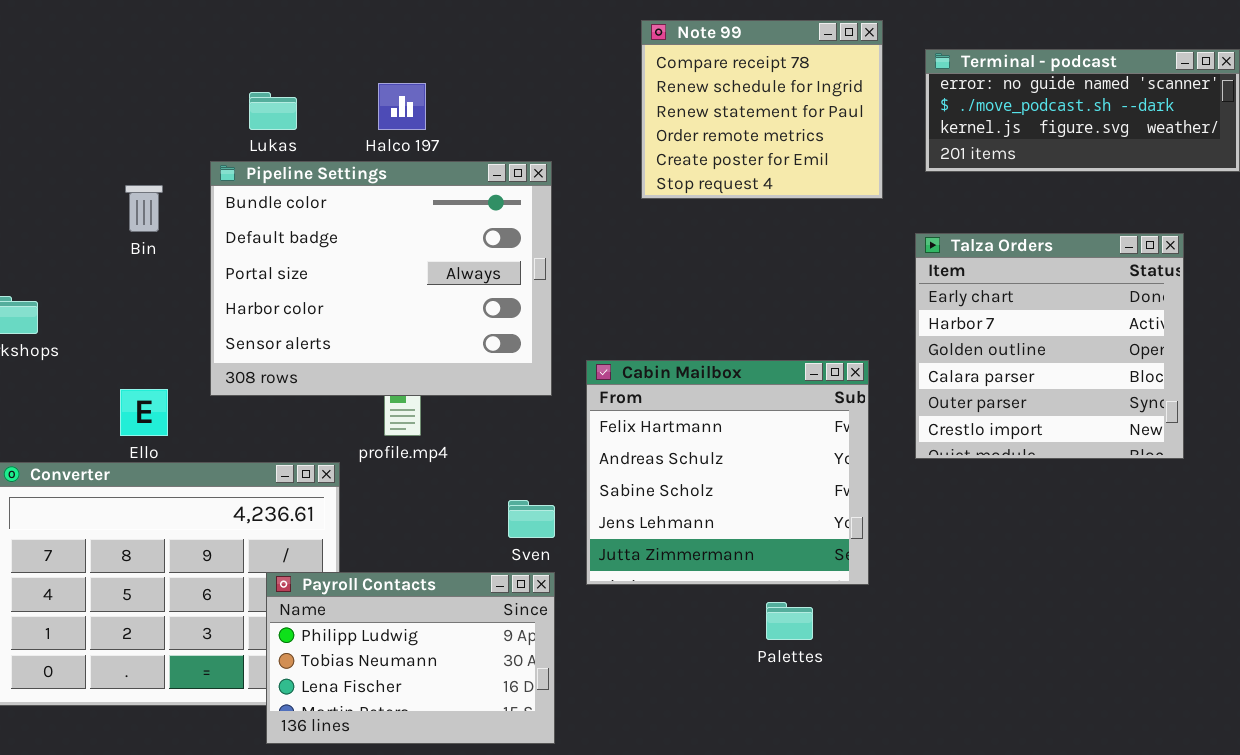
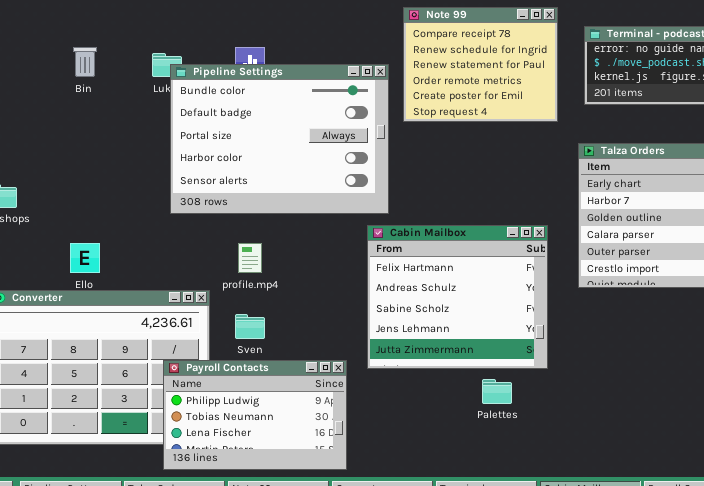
Pipeline Settings: [210,161,552,396] -> [170,64,389,214], moved
Bin: [125,185,163,232] -> [73,47,97,77], moved
Sven: [508,500,555,538] -> [235,314,265,339], moved

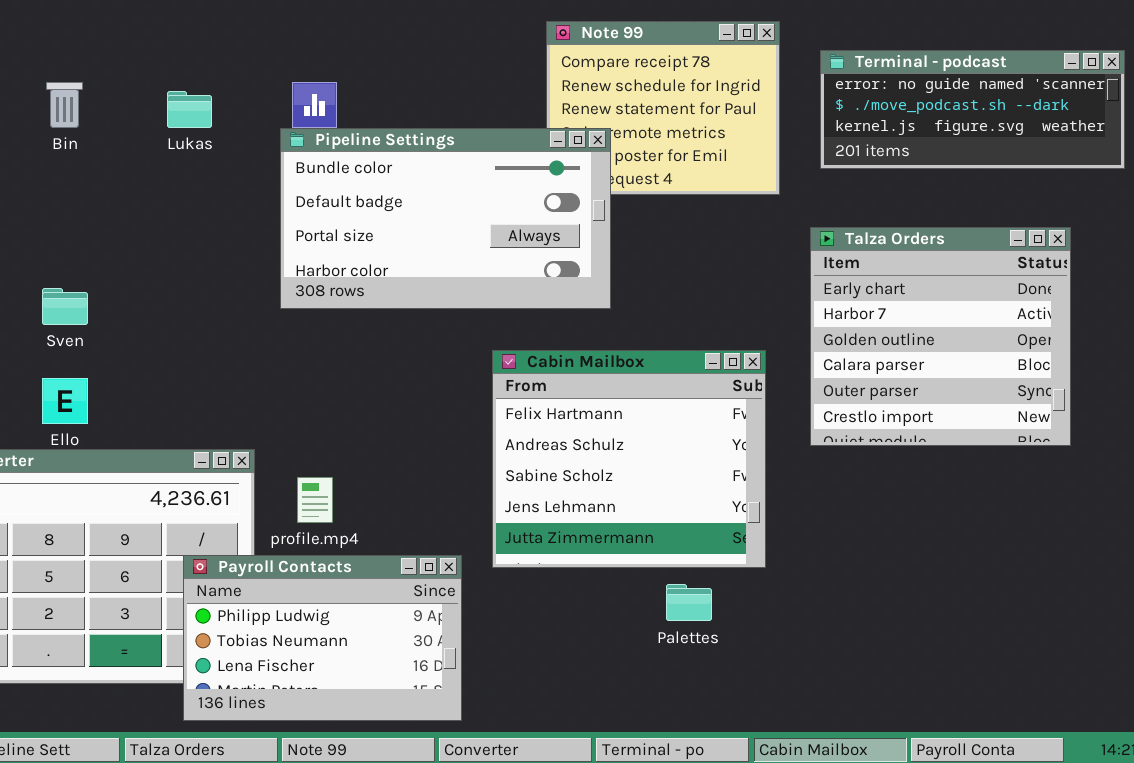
Pipeline Settings: [170,64,389,214] -> [280,128,611,309], moved, resized
profile.mp4: [238,243,262,273] -> [297,477,333,523], moved
Sven: [235,314,265,339] -> [42,288,88,325], moved

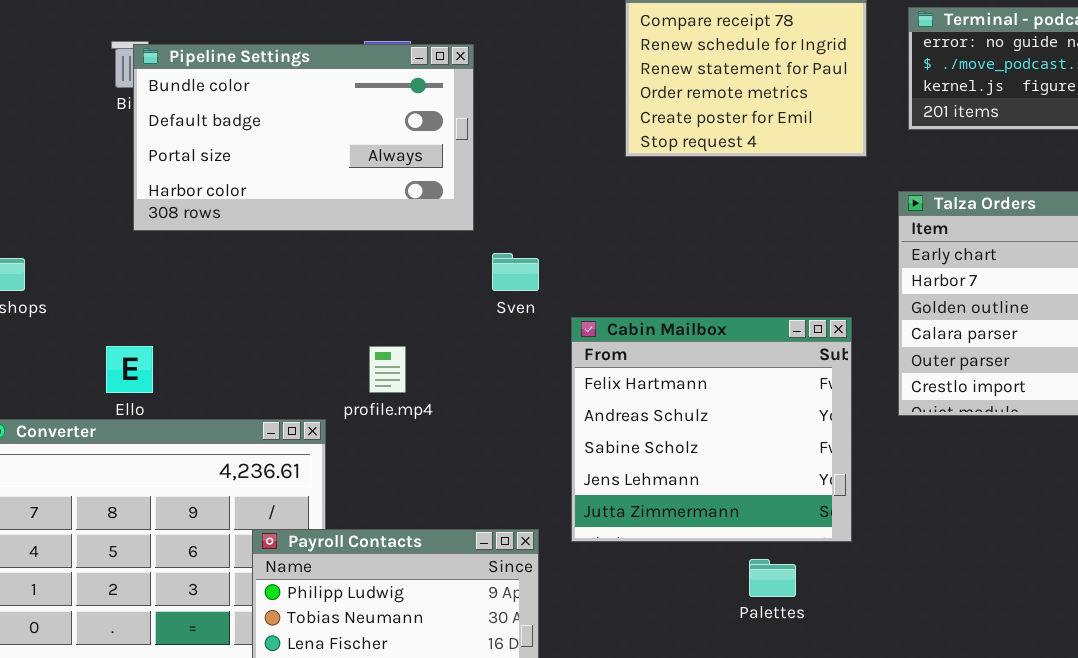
Pipeline Settings: [280,128,611,309] -> [133,44,474,231], moved
Sven: [42,288,88,325] -> [492,253,539,291], moved
profile.mp4: [297,477,333,523] -> [369,346,406,393], moved

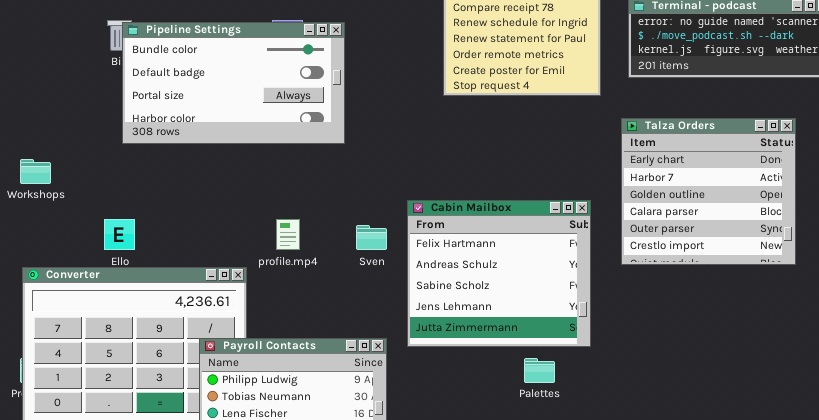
Sven: [492,253,539,291] -> [356,225,387,250], moved

